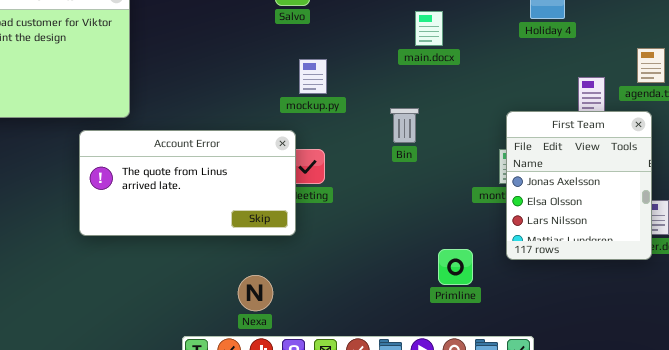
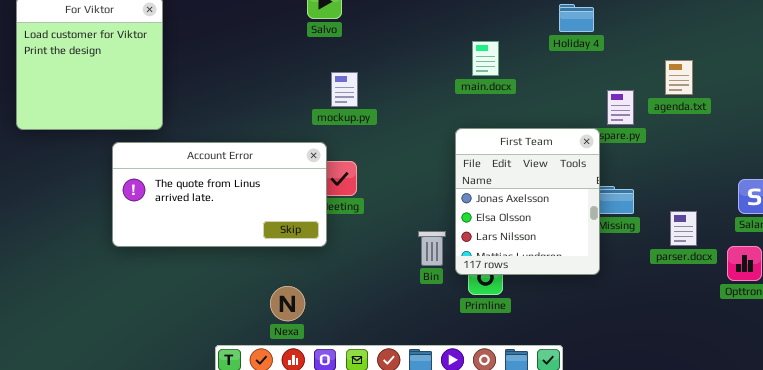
main.docx: [415,11,443,46] -> [472,41,499,76], moved
Bin: [390,108,419,143] -> [418,231,446,266], moved
First Team: [506,111,652,260] -> [455,128,600,275], moved

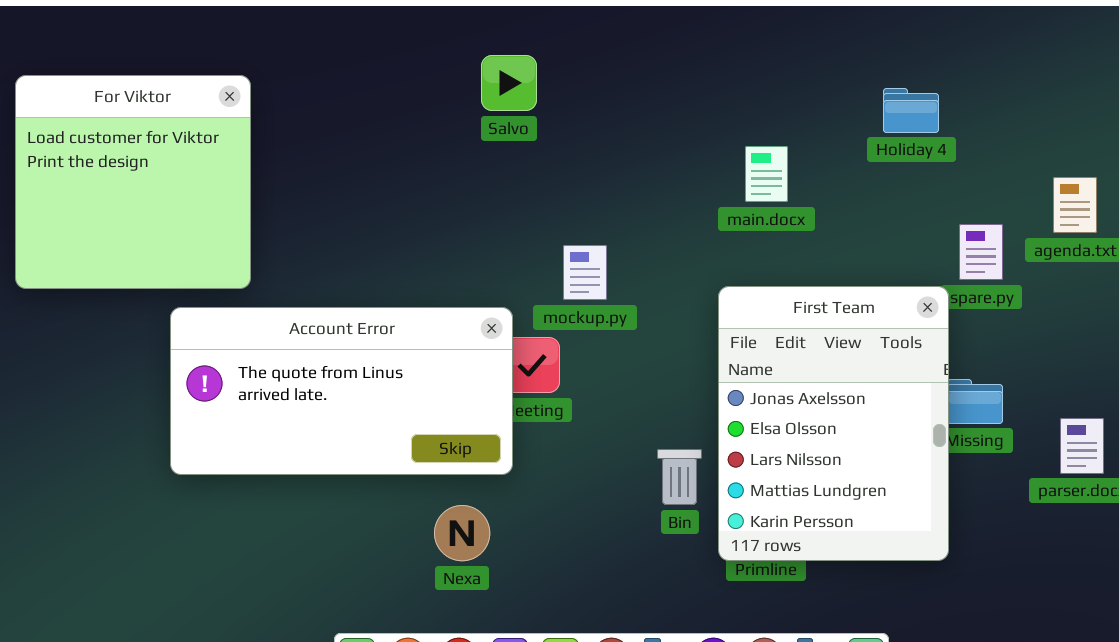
mockup.py: [331,72,358,107] -> [563,245,607,300], moved
First Team: [455,128,600,275] -> [718,286,949,561], resized
Nexa: [270,286,305,321] -> [434,505,490,561], moved

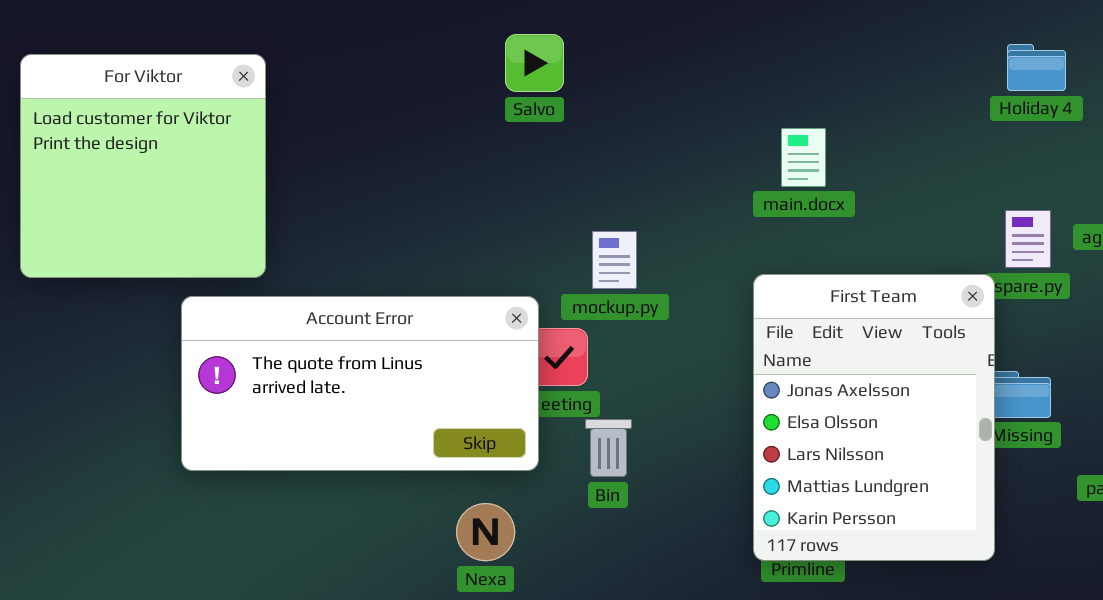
Holiday 4: [883,88,939,133] -> [1007,44,1066,91], moved
Bin: [657,449,702,505] -> [585,419,632,477], moved

